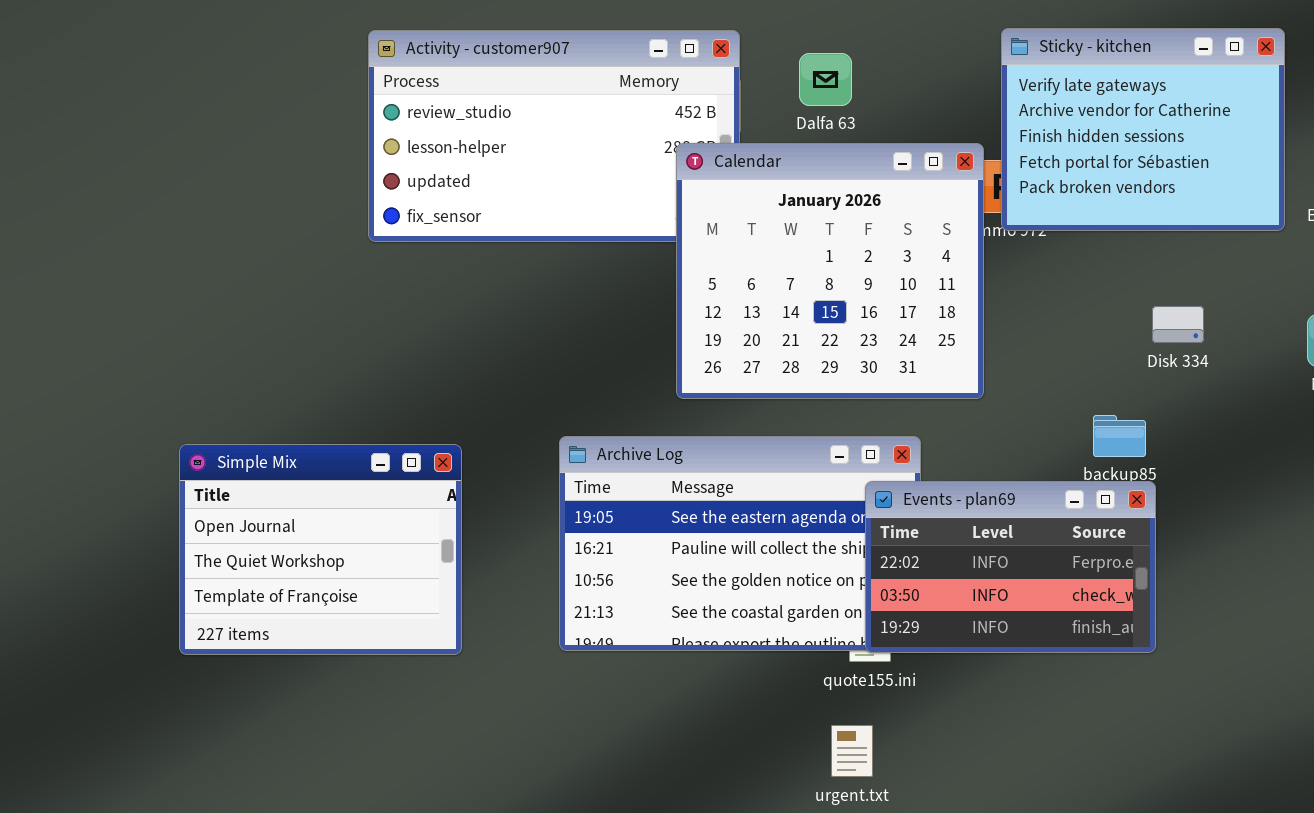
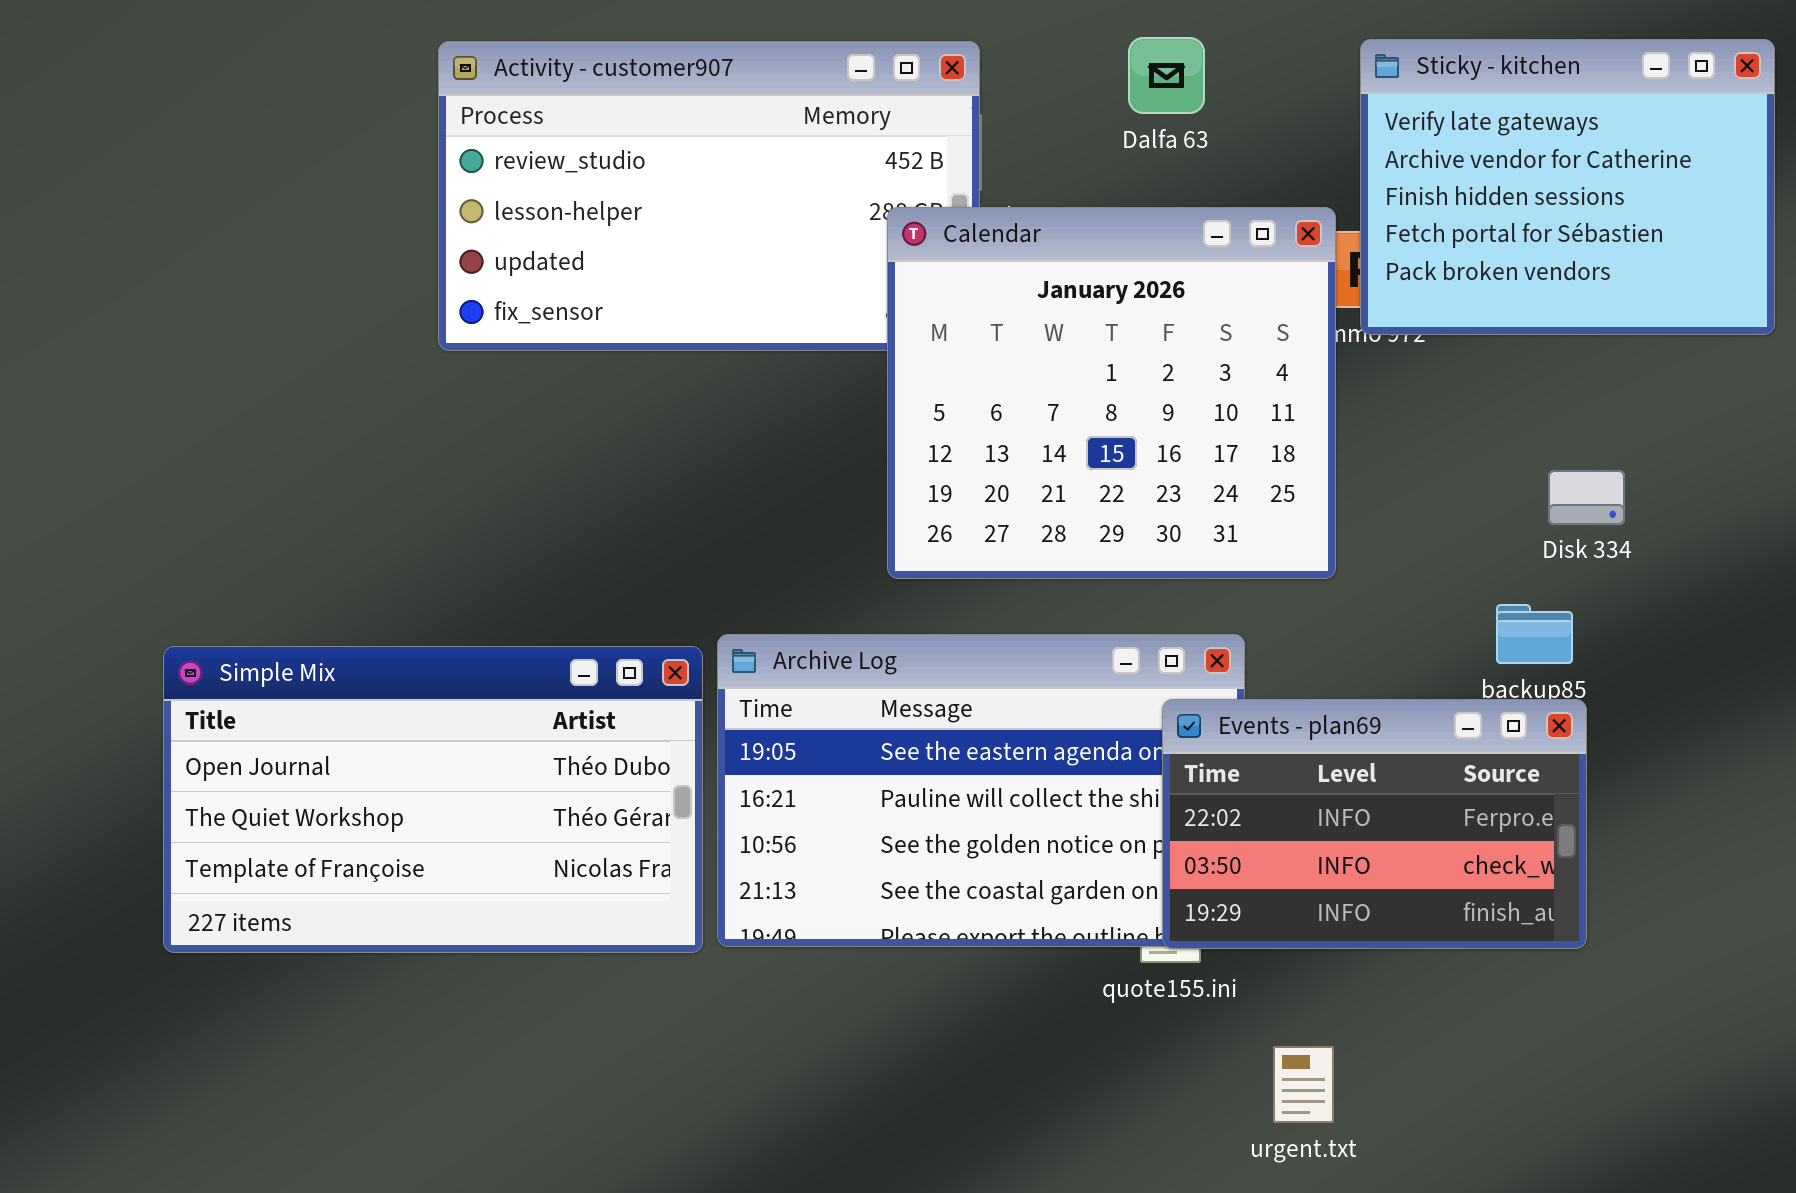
Dalfa 63: [799,53,852,106] -> [1128,37,1205,114], moved
Disk 334: [1152,306,1204,343] -> [1548,470,1625,525], moved
Simple Mix: [179,444,462,655] -> [163,646,703,953], resized
urgent.txt: [831,725,873,777] -> [1273,1046,1334,1123], moved

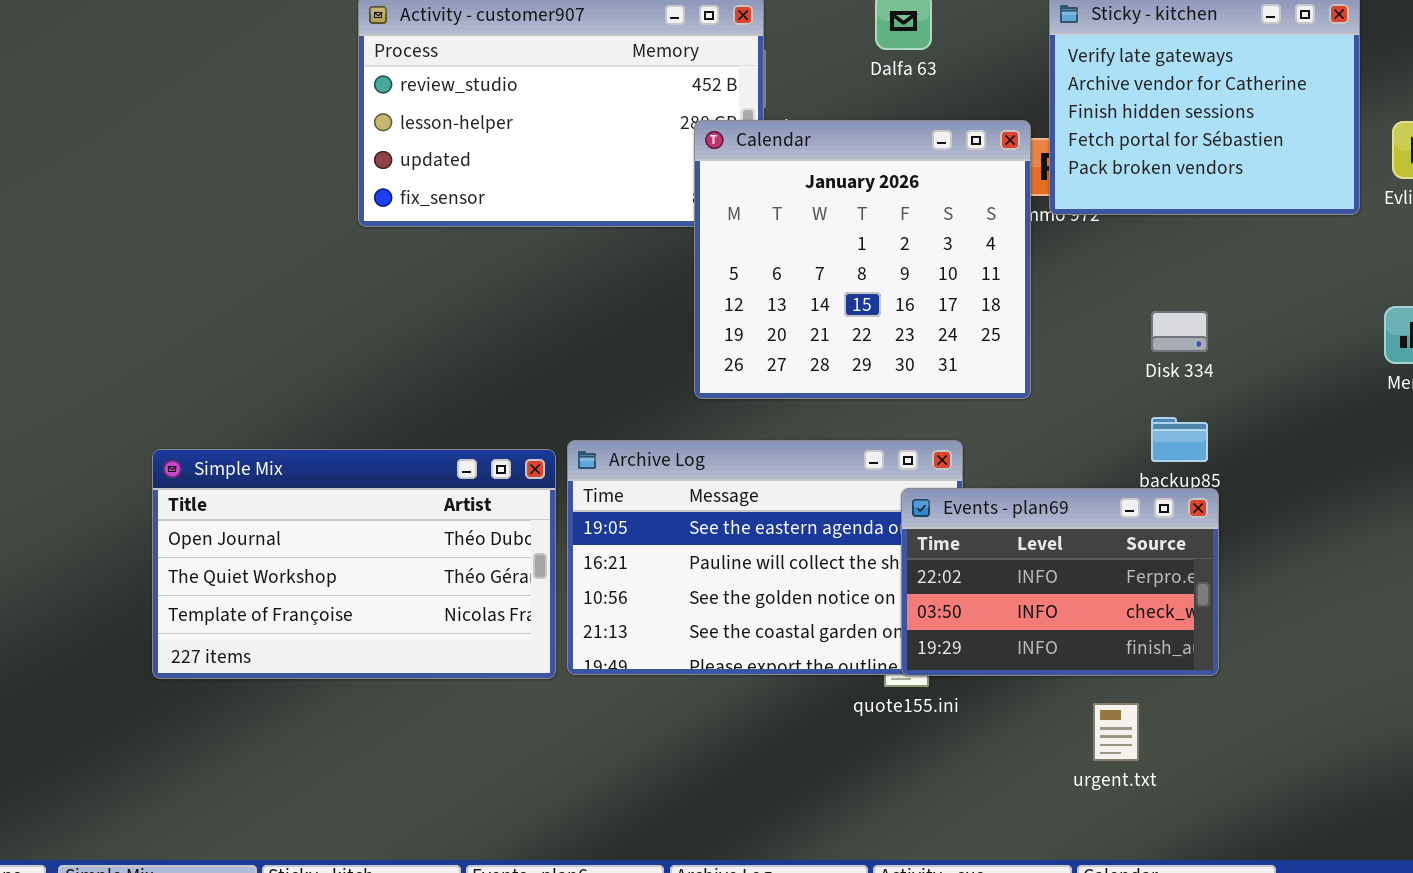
Disk 334: [1548,470,1625,525] -> [1151,311,1208,352], moved
urgent.txt: [1273,1046,1334,1123] -> [1093,703,1139,761], moved

